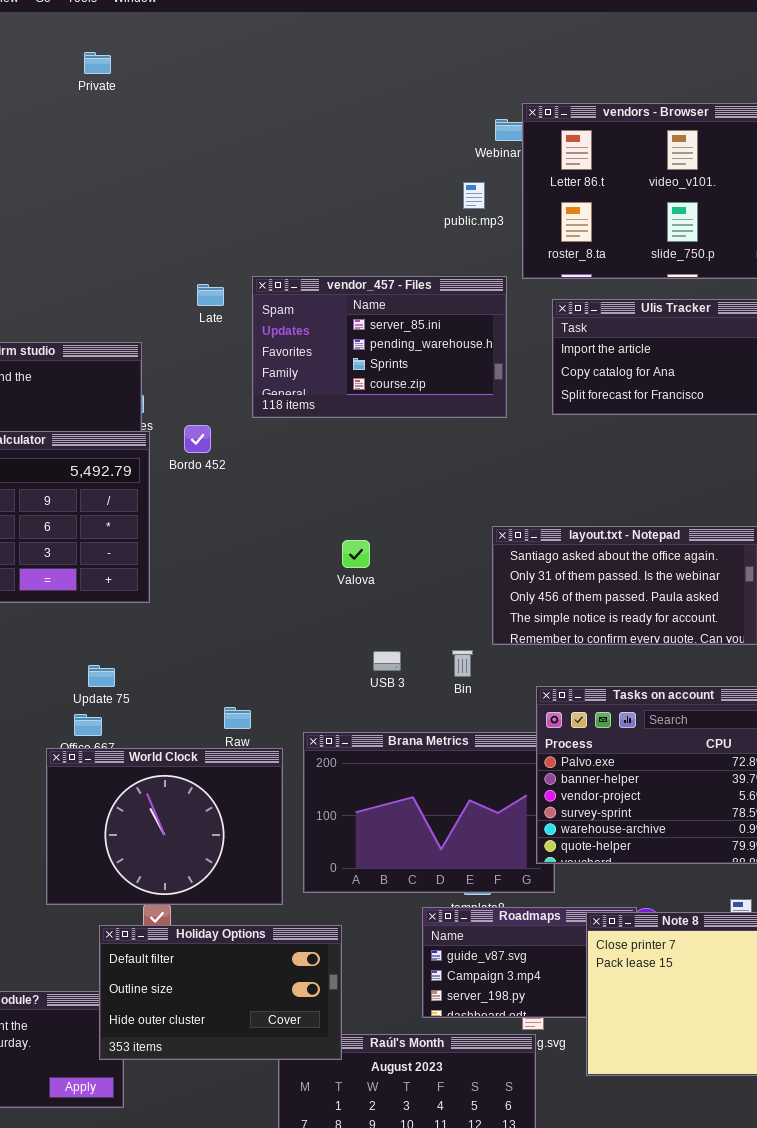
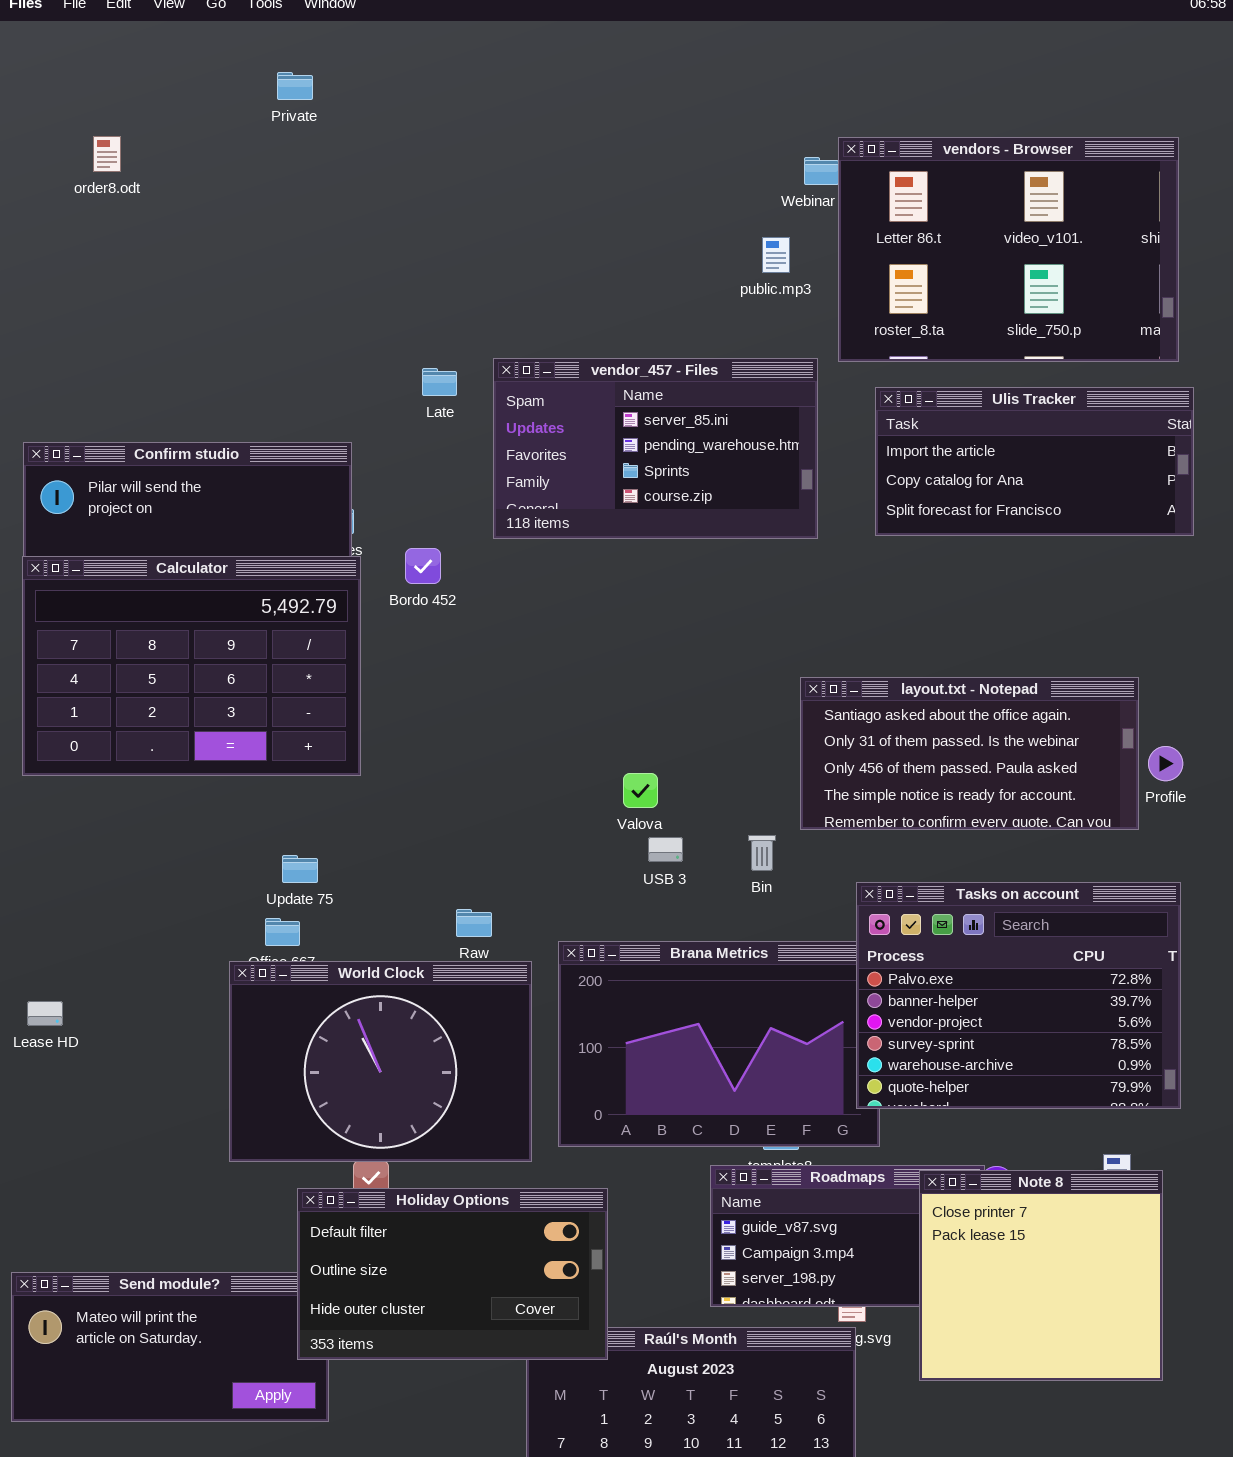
Valova: [342,540,370,568] -> [623,773,658,808], moved

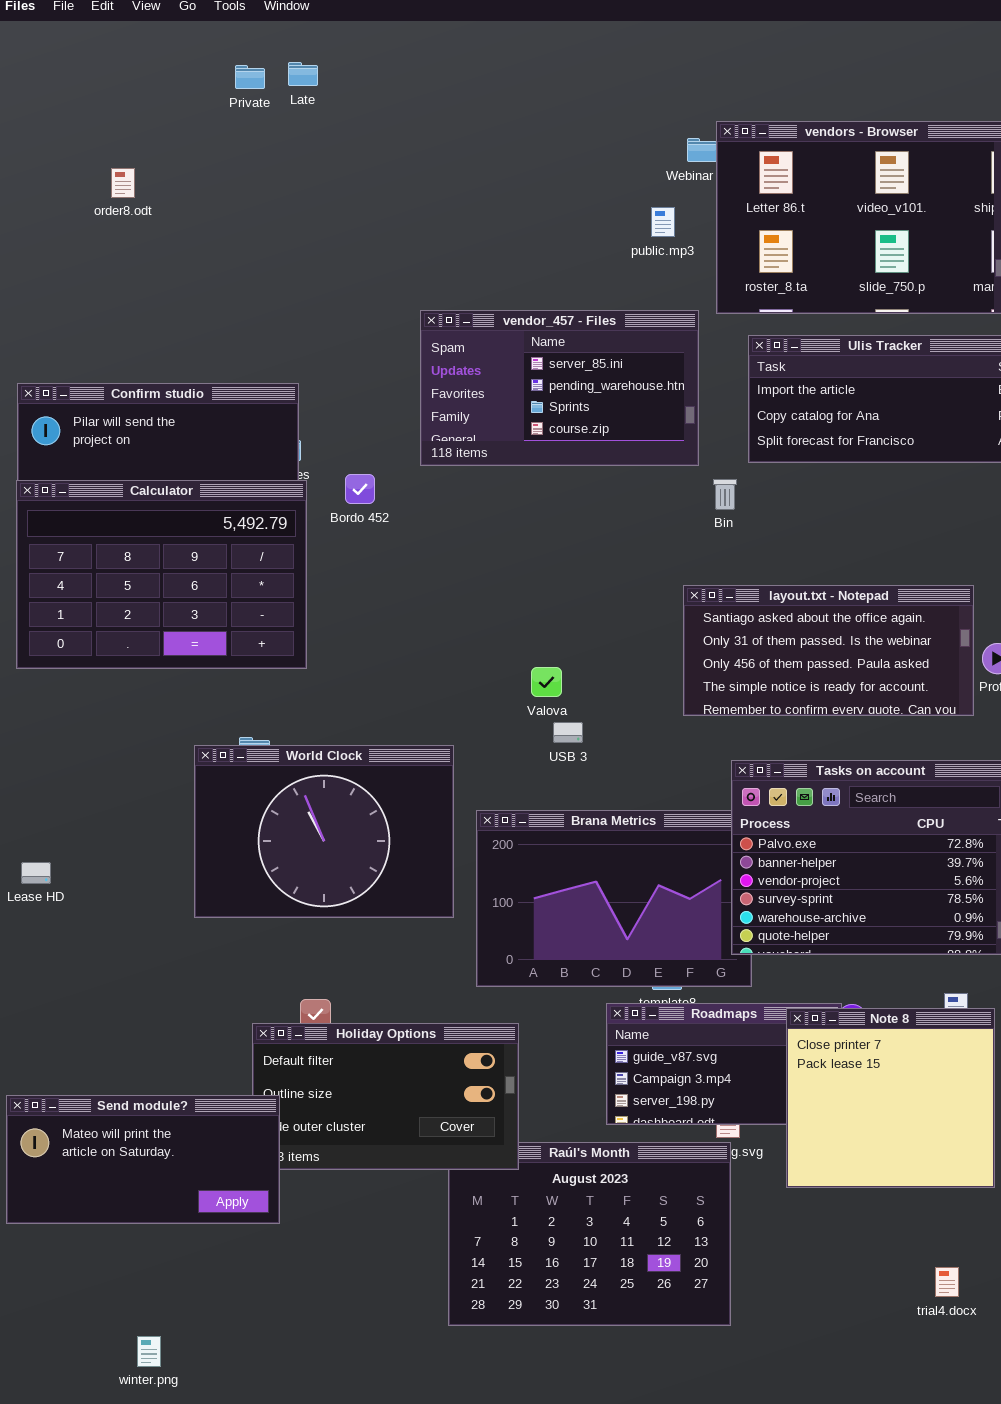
order8.odt: [93,136,121,172] -> [111,168,135,198], moved
Late: [422,368,457,396] -> [288,62,318,86], moved
Bin: [748,835,776,871] -> [713,479,737,510], moved
World Clock: [229,961,532,1162] -> [194,745,454,918], moved
Send module?: [11,1272,329,1422] -> [6,1095,280,1224], raised

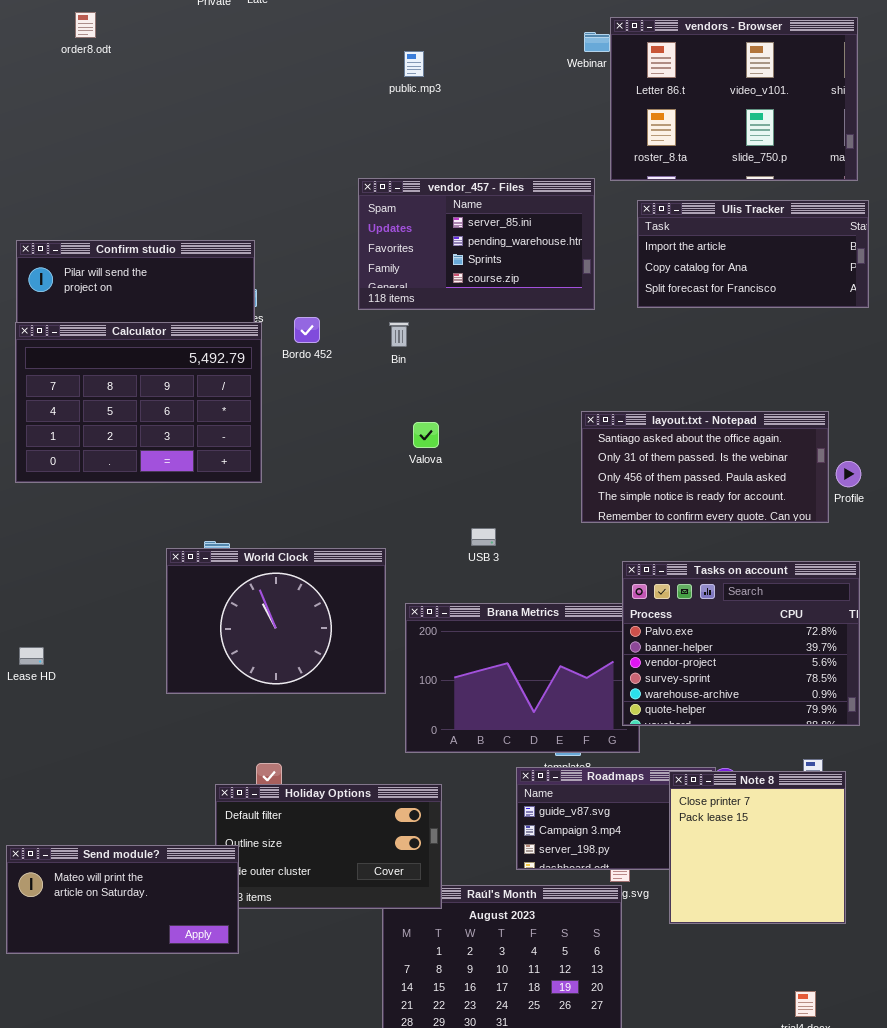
order8.odt: [111,168,135,198] -> [75,12,96,38], moved
public.mp3: [651,207,675,237] -> [404,51,424,77], moved
Bin: [713,479,737,510] -> [389,322,409,347], moved
Valova: [531,667,562,697] -> [413,422,439,448], moved

